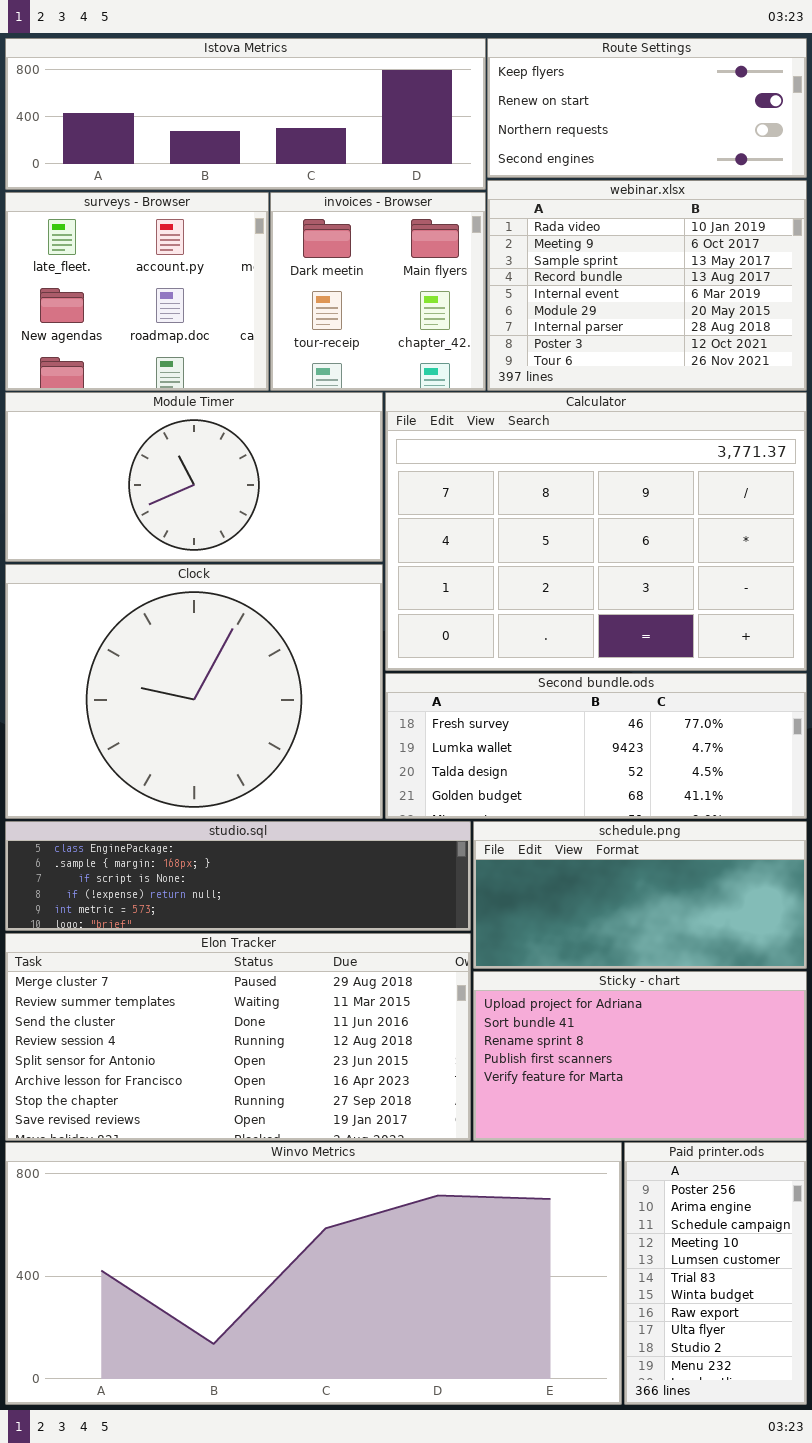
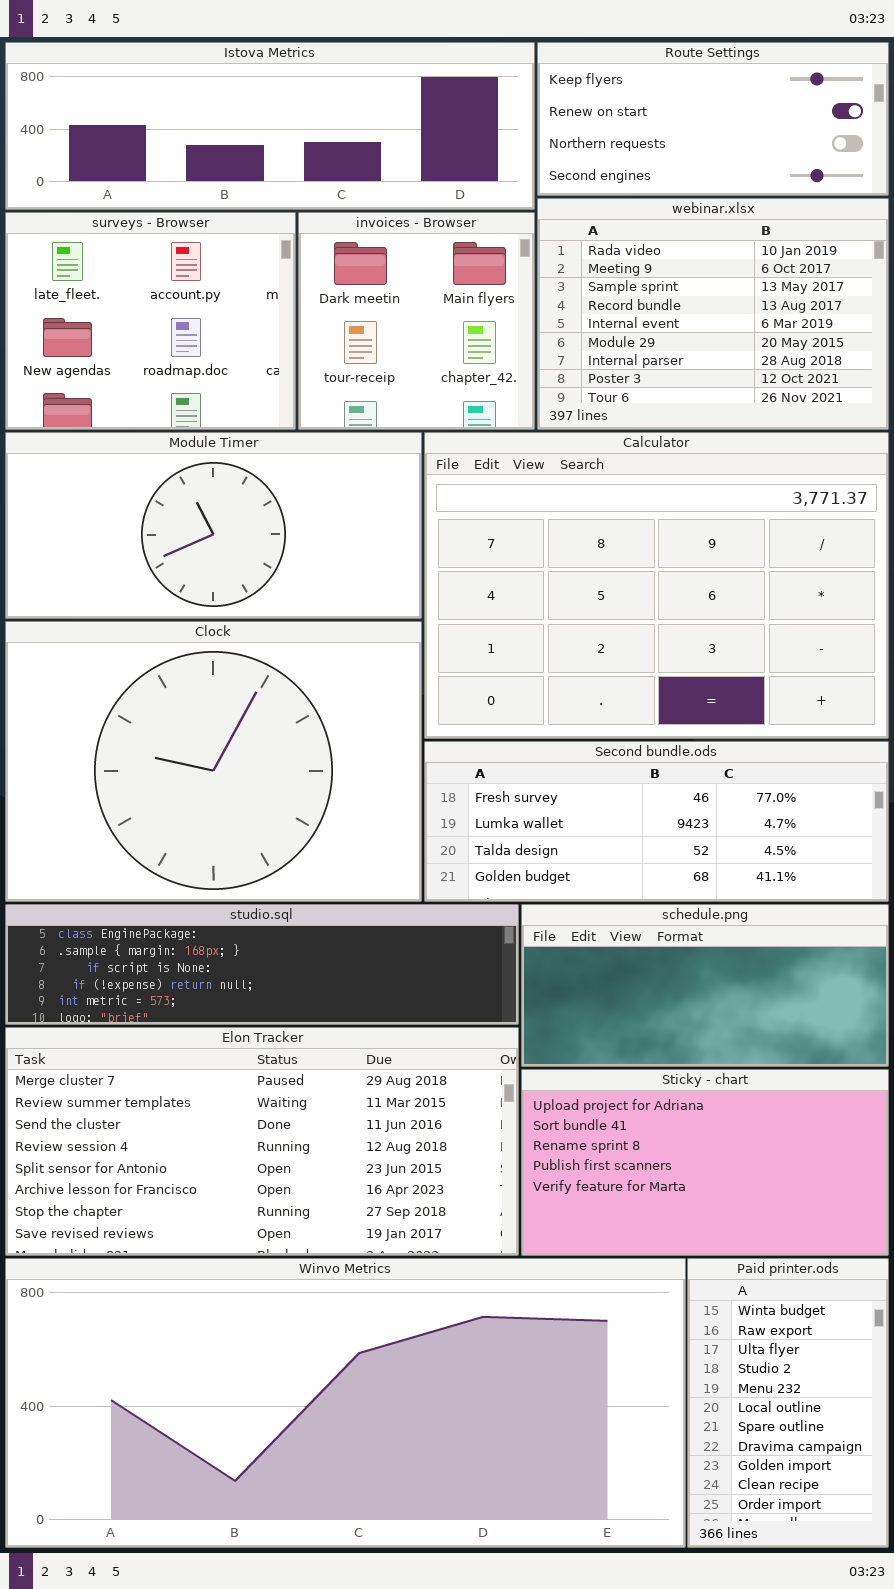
Paid printer.ods: [624,1142,807,1405] -> [687,1258,889,1548], scrolled down 6 rows

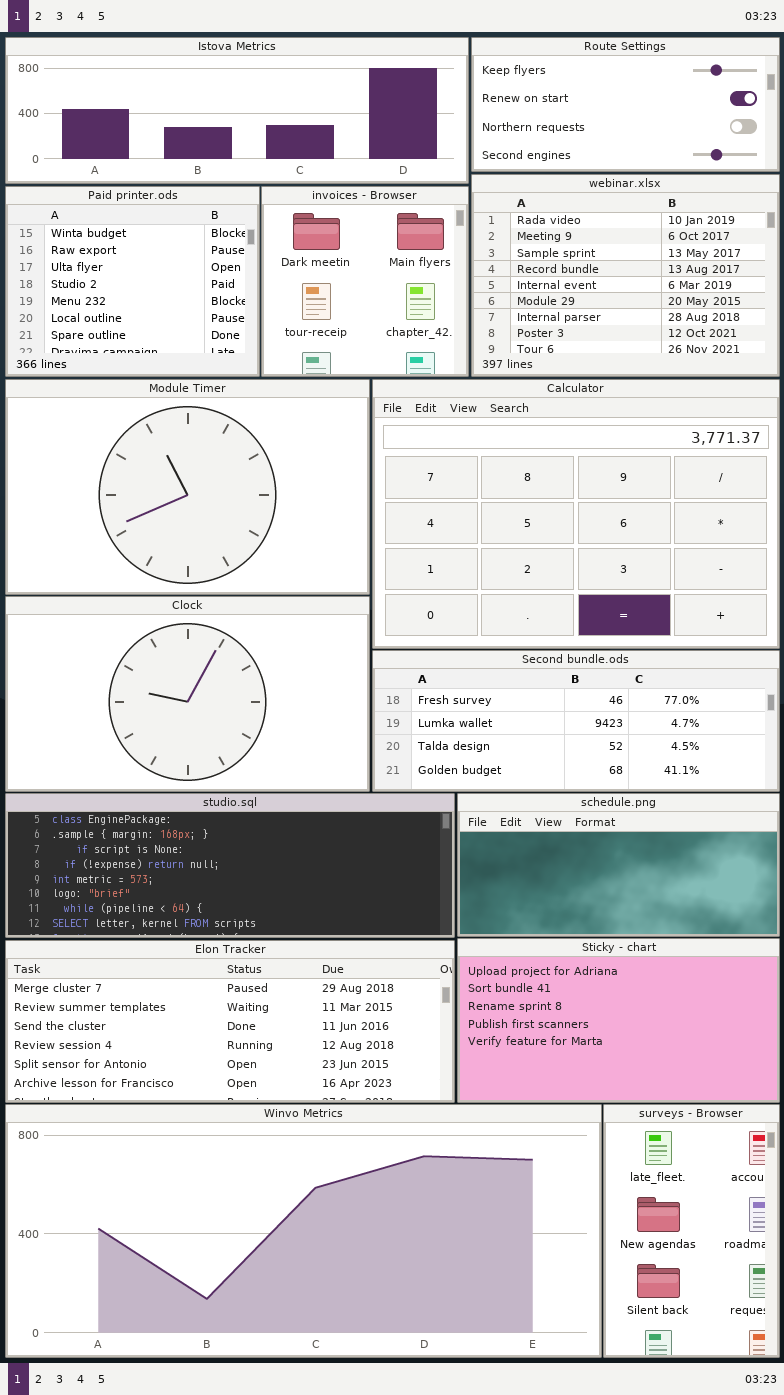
surveys - Browser: [5,212,296,430] -> [603,1104,780,1358], moved, resized
Module Timer: [5,432,422,619] -> [5,379,370,595], resized
Clock: [5,621,422,902] -> [5,596,370,792], resized
studio.sql: [5,904,519,1025] -> [5,793,455,938], resized
Elon Tracker: [5,1027,519,1256] -> [5,940,455,1103], resized
Paid printer.ods: [687,1258,889,1548] -> [5,186,260,377], moved, resized

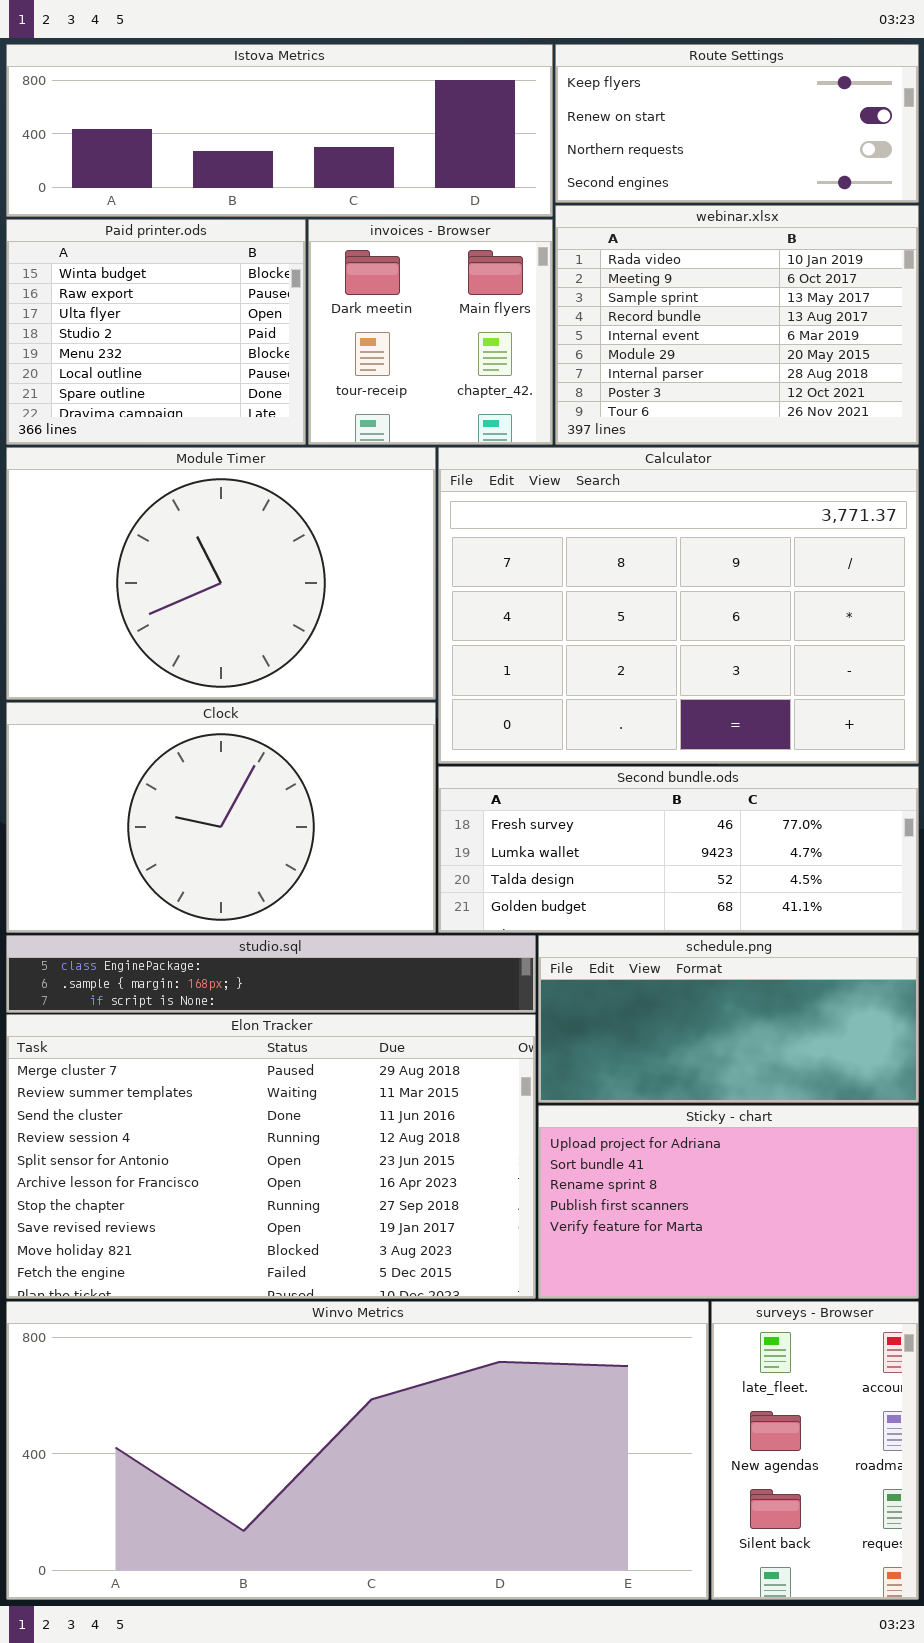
studio.sql: [5,793,455,938] -> [6,935,536,1013], resized
Elon Tracker: [5,940,455,1103] -> [6,1014,536,1299], resized

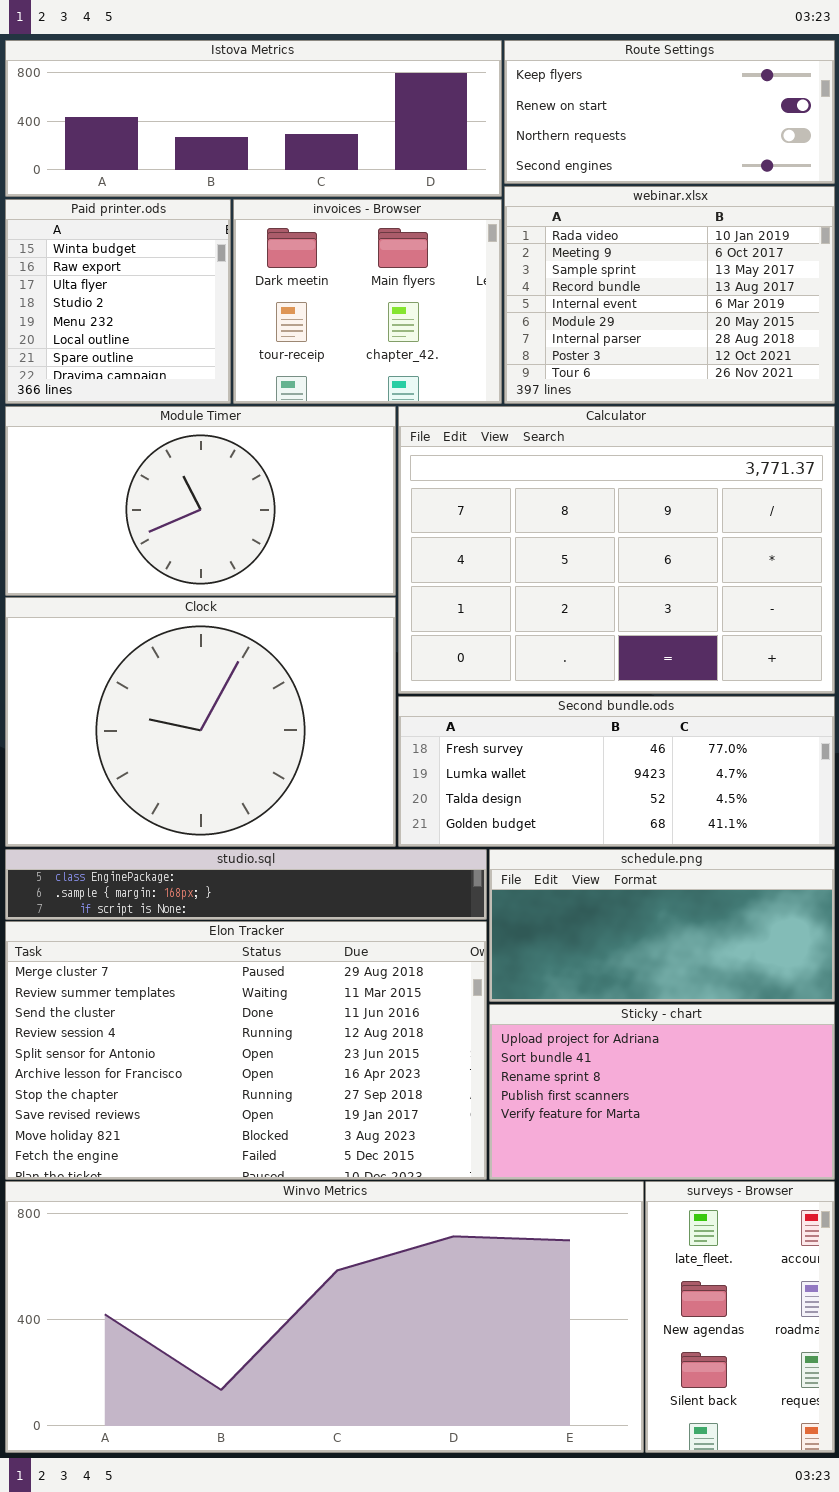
Paid printer.ods: [6,219,306,445] -> [5,199,231,404], resized
invoices - Browser: [308,219,553,445] -> [233,199,502,404], resized
Module Timer: [6,447,436,700] -> [5,406,396,596], resized
Clock: [6,702,436,933] -> [5,597,396,847], resized

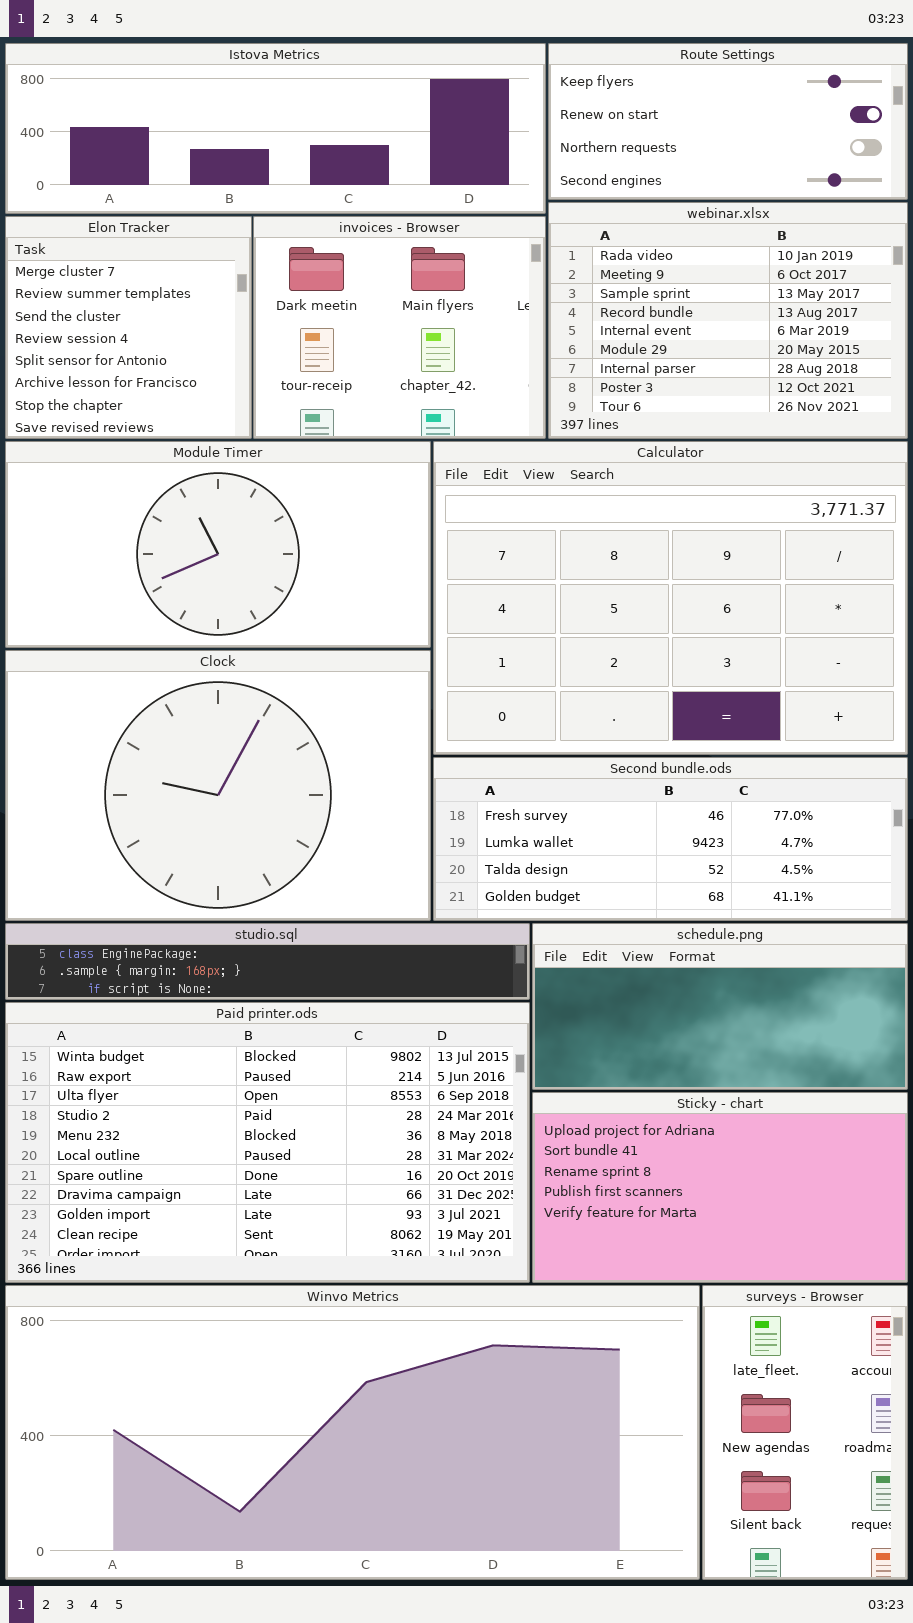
Paid printer.ods: [5,199,231,404] -> [5,1002,530,1283], moved, resized
Elon Tracker: [5,921,487,1180] -> [5,216,252,439], moved, resized

